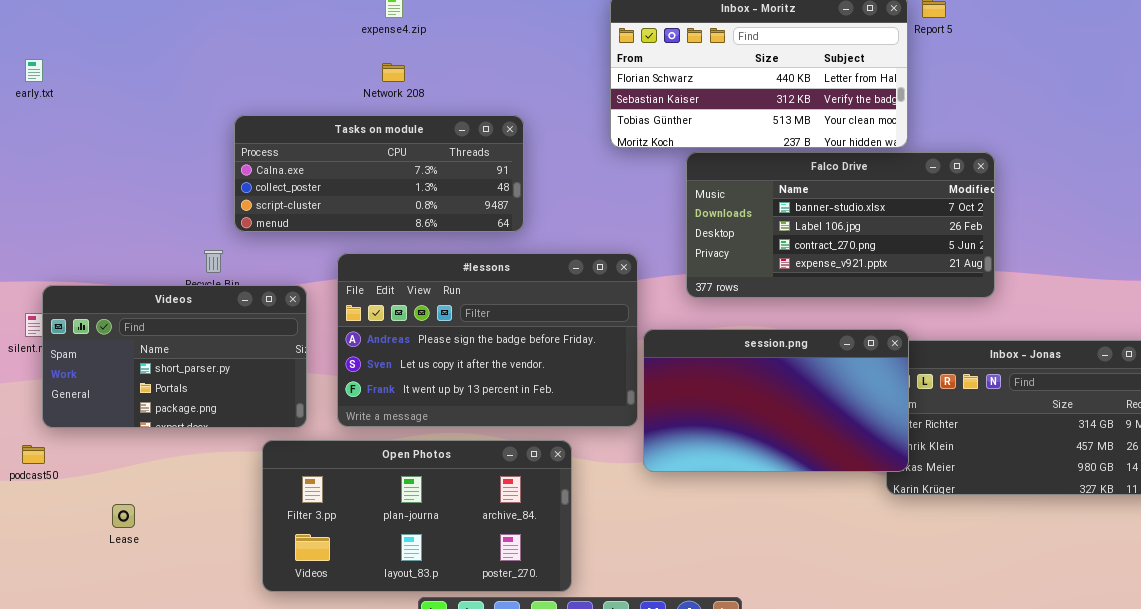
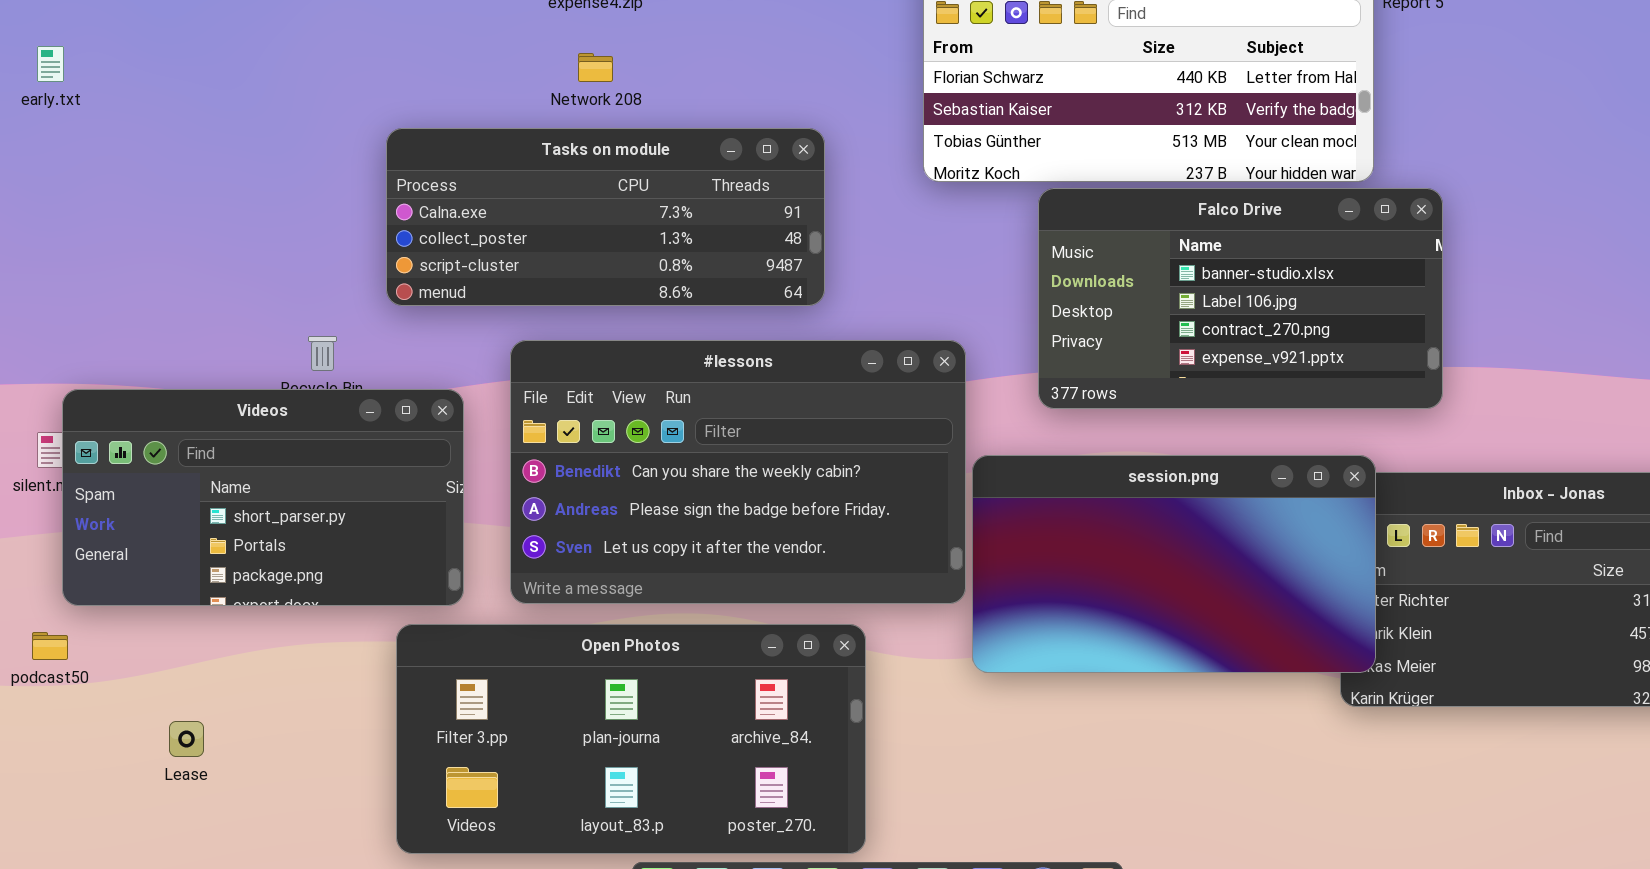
Tasks on module: [234,115,524,232] -> [386,128,825,306], moved
Falco Drive: [686,152,995,298] -> [1038,188,1443,409], resized
#lessons: [337,253,638,427] -> [510,340,966,604], scrolled up 1 row

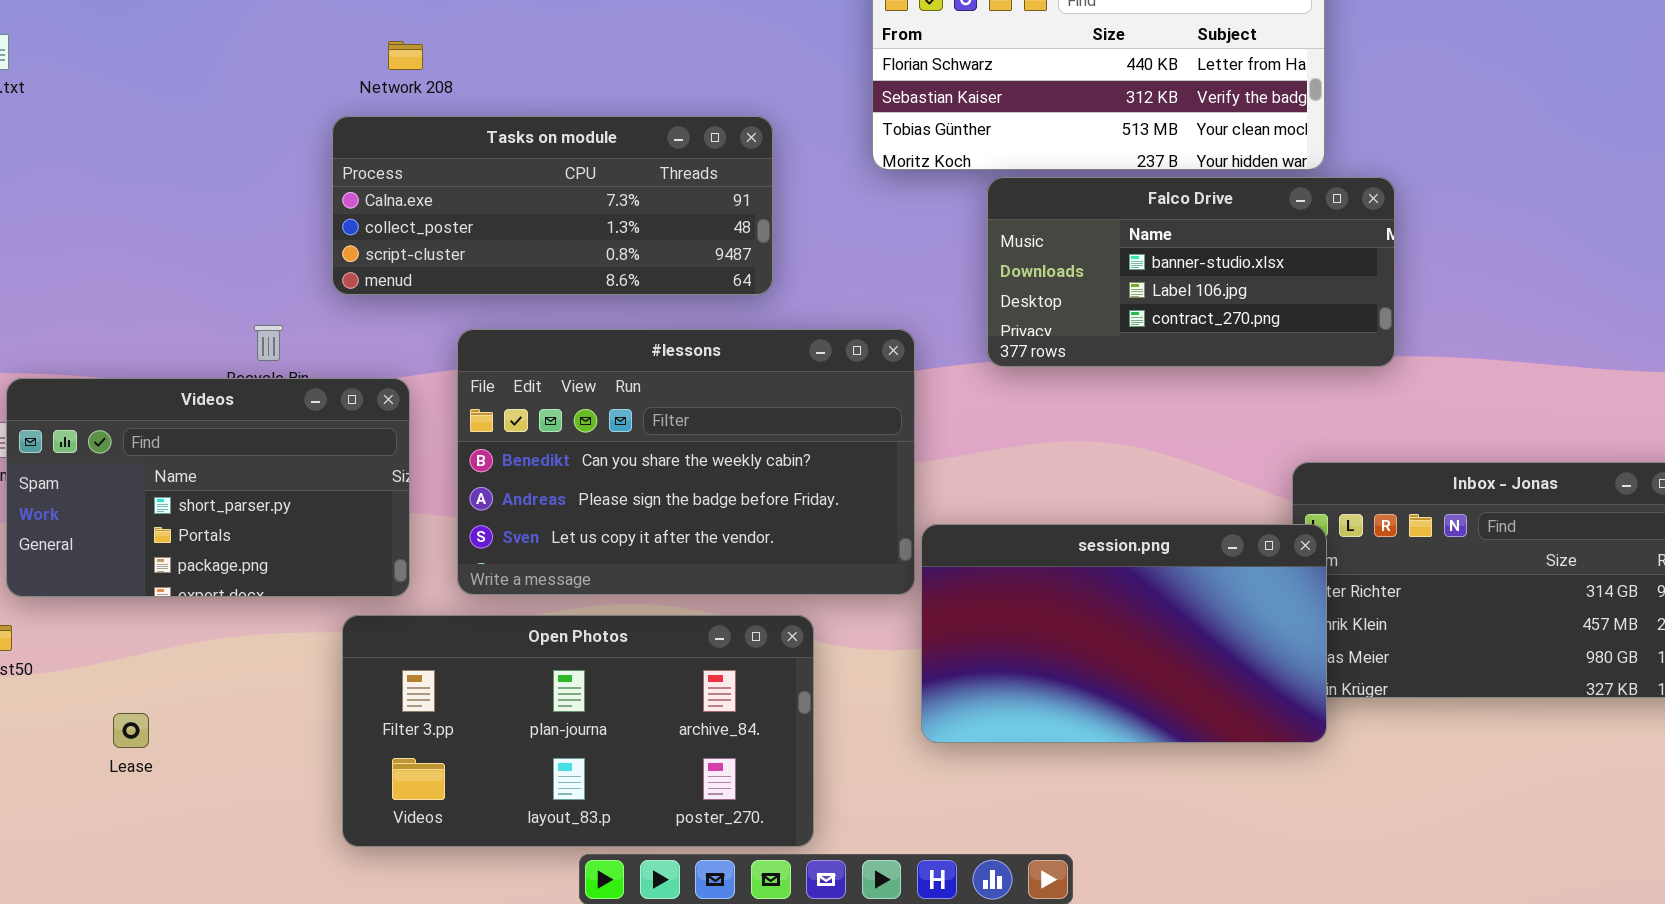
Network 208: [578,53,613,82] -> [388,41,423,70], moved
Falco Drive: [1038,188,1443,409] -> [987,177,1395,367], resized
session.png: [972,455,1376,673] -> [921,524,1327,743], moved

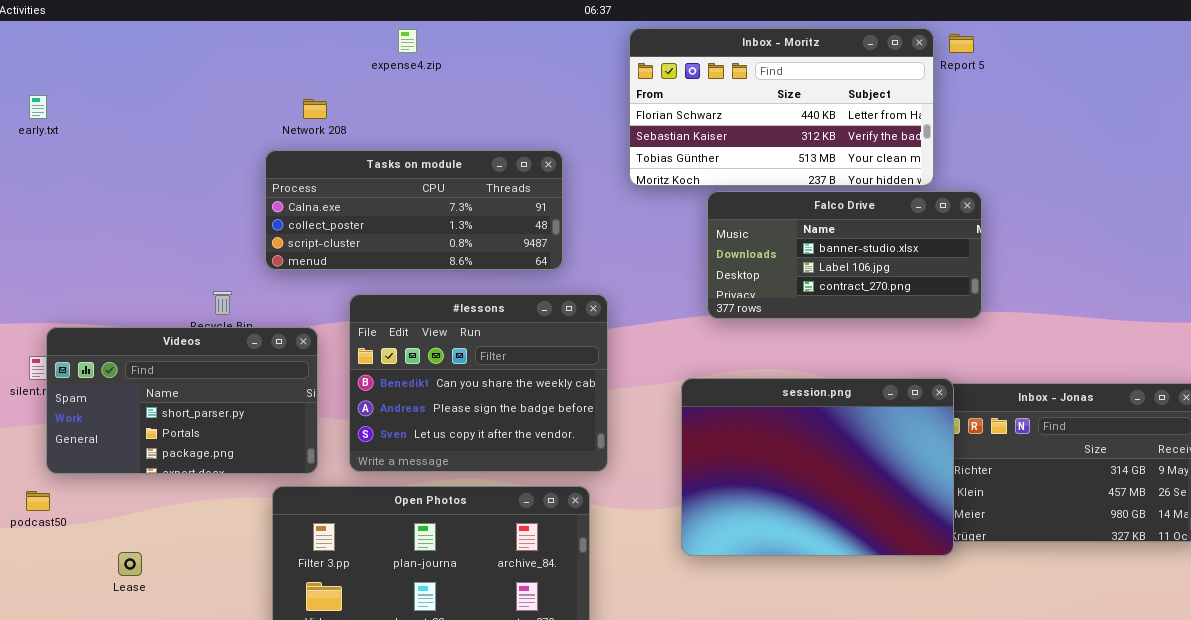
#lessons: [457,329,915,595] -> [349,294,608,472], resized
session.png: [921,524,1327,743] -> [681,378,954,556], moved, resized

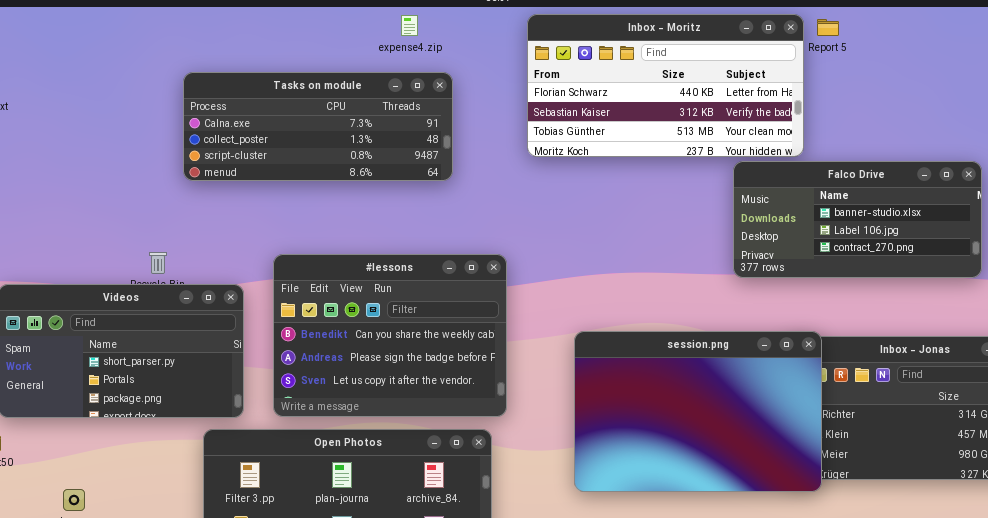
expense4.zip: [398,29,417,53] -> [401,15,418,36], moved
Tasks on module: [265,150,563,270] -> [183,72,453,181], moved
Falco Drive: [707,191,982,319] -> [733,161,982,278], moved

